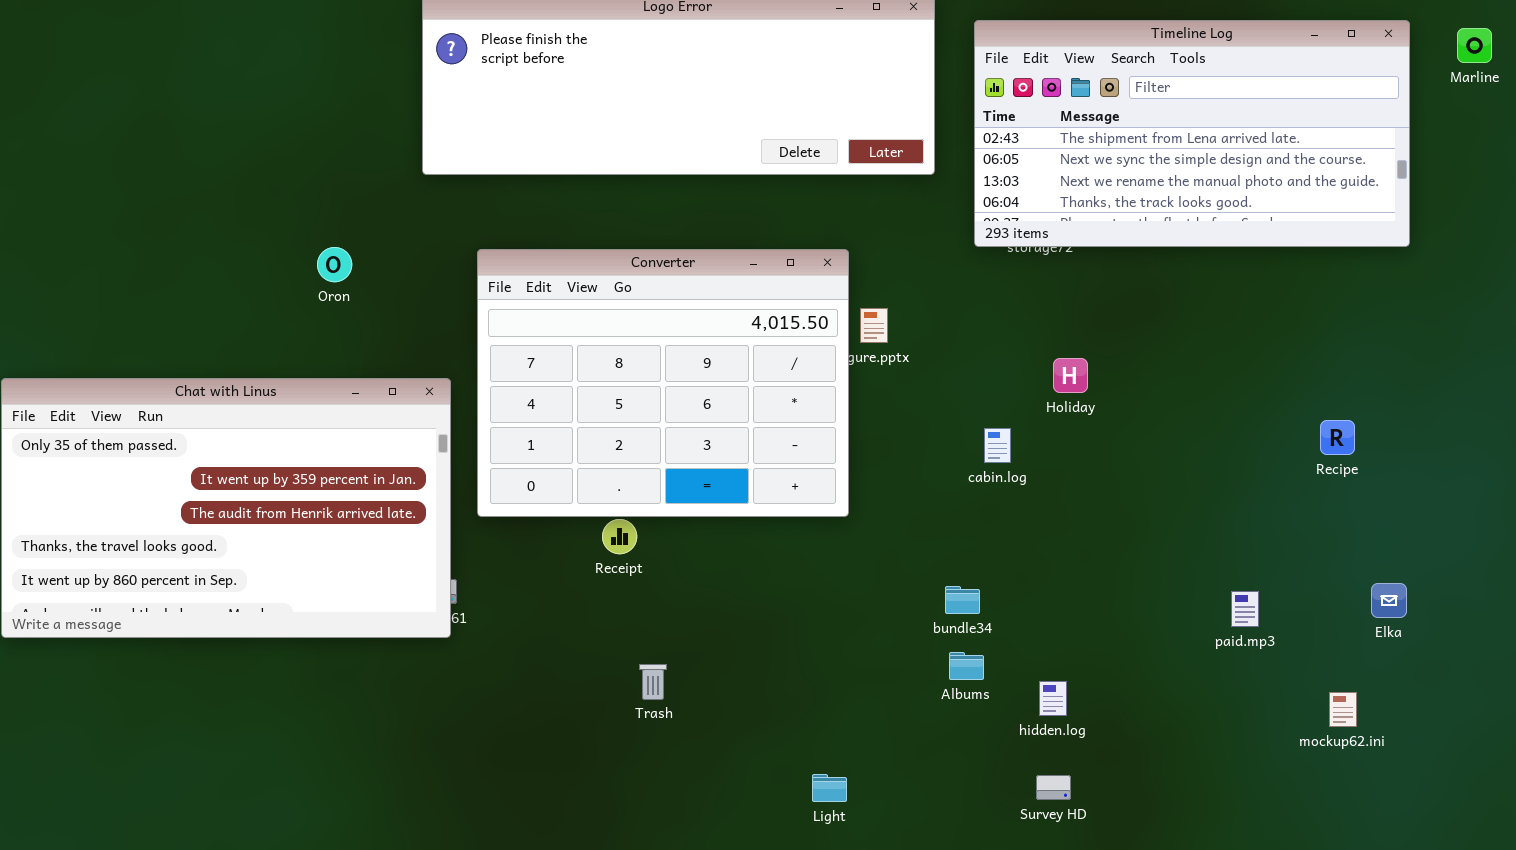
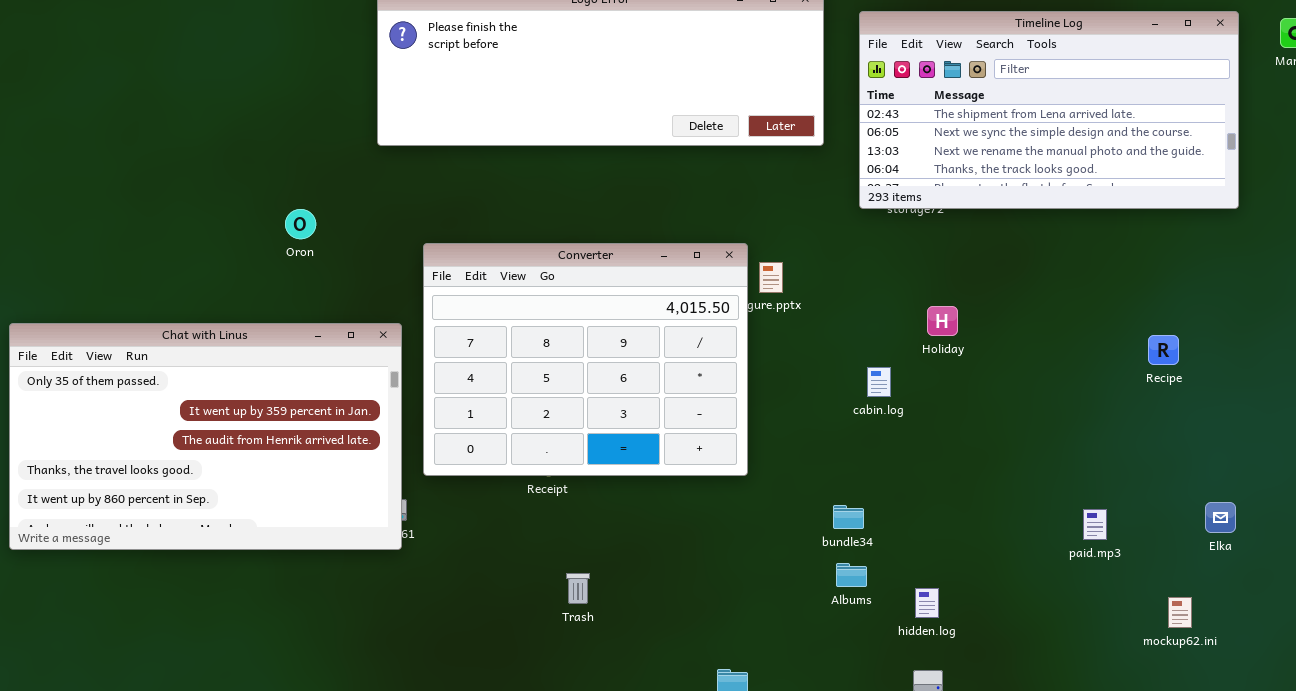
Converter: [477,249,849,517] -> [423,243,748,476], moved
Recipe: [1320,420,1355,455] -> [1148,335,1179,365], moved

